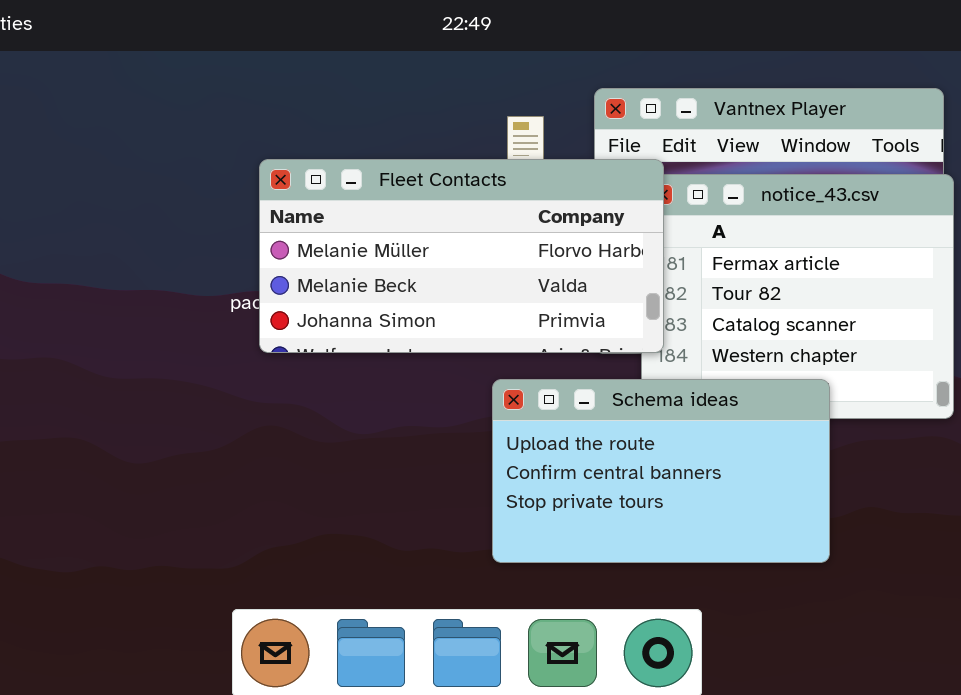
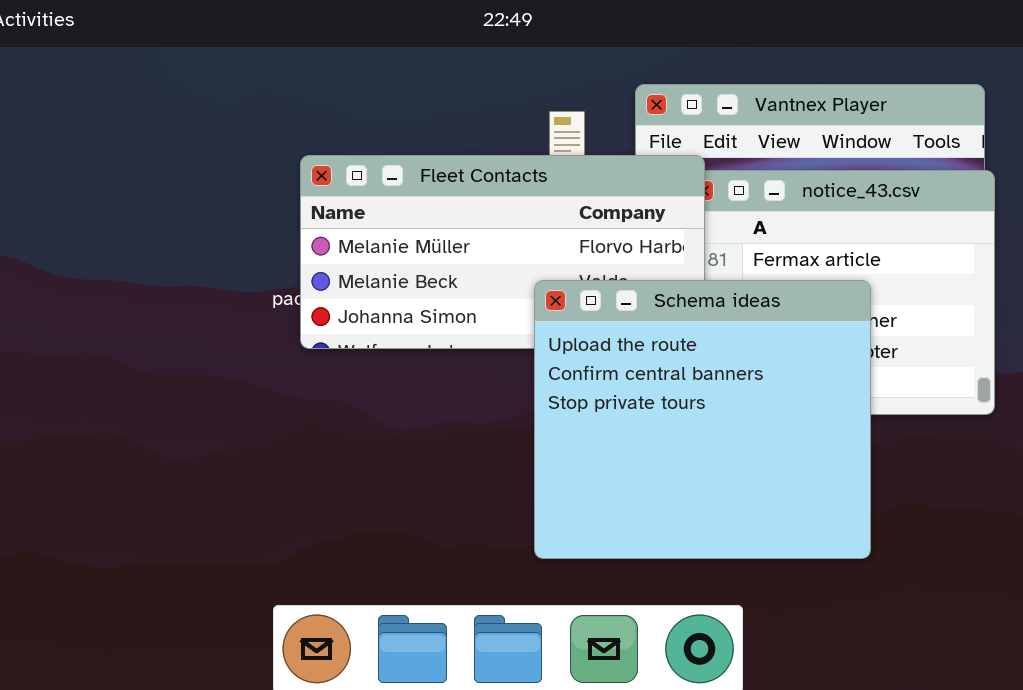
Schema ideas: [492,379,830,563] -> [534,280,871,559], resized

